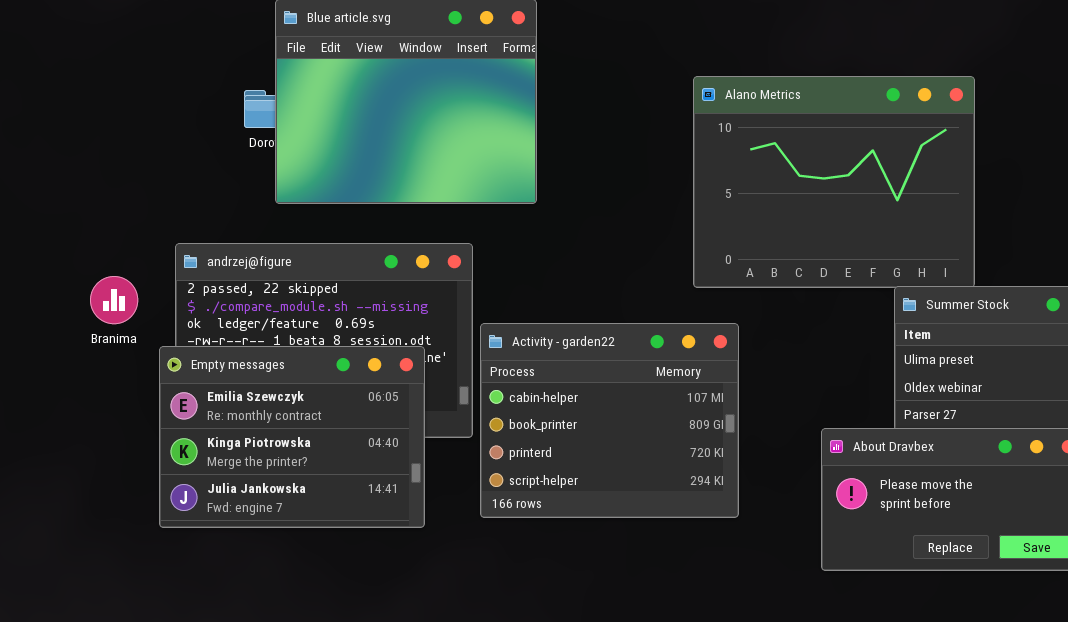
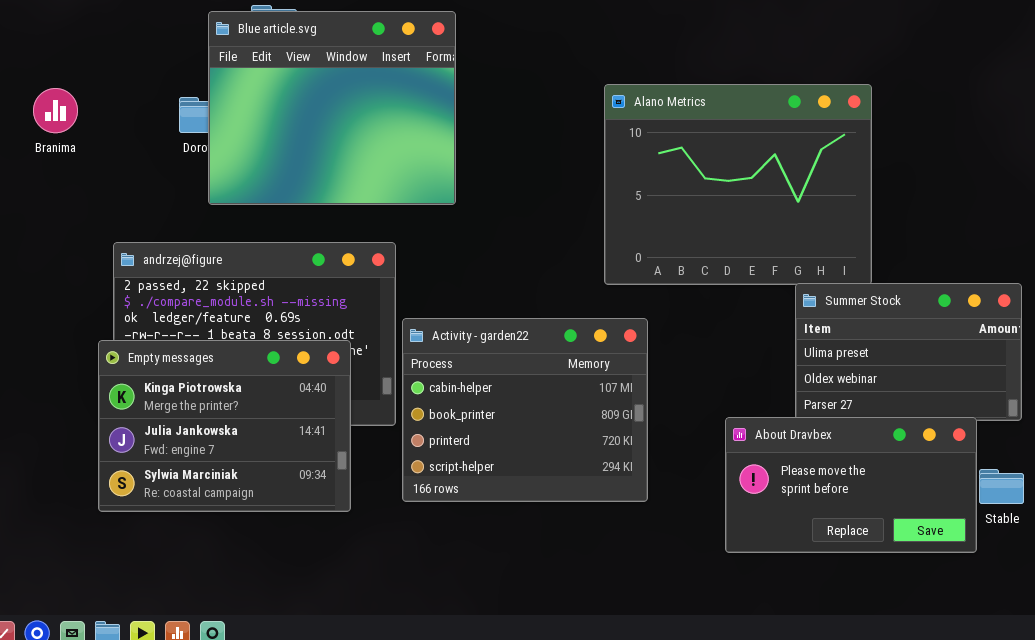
Branima: [90,276,138,324] -> [33,88,78,133], moved
Empty messages: [159,346,425,528] -> [98,340,351,512], scrolled down 1 row

